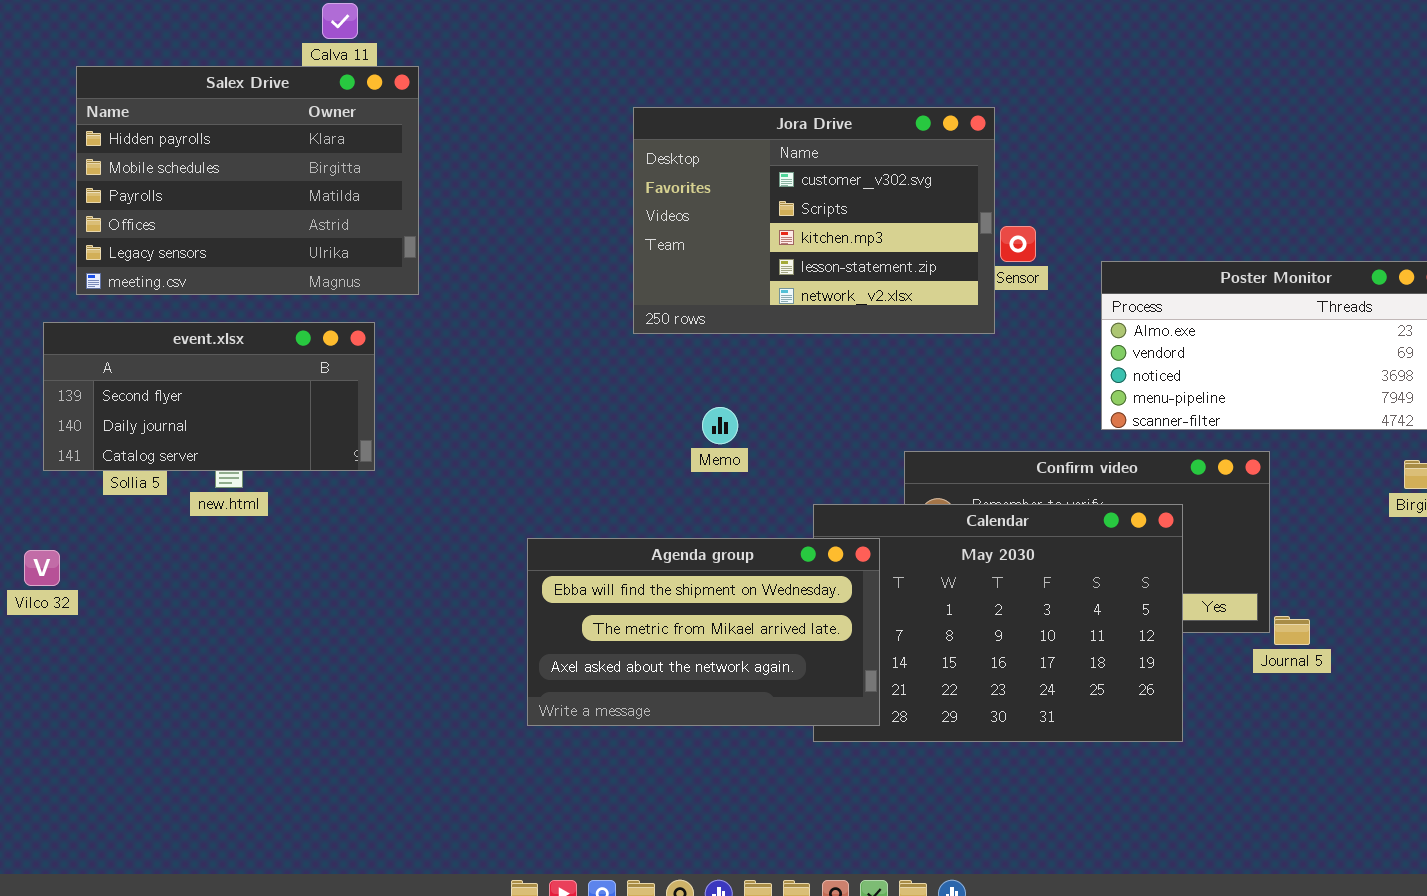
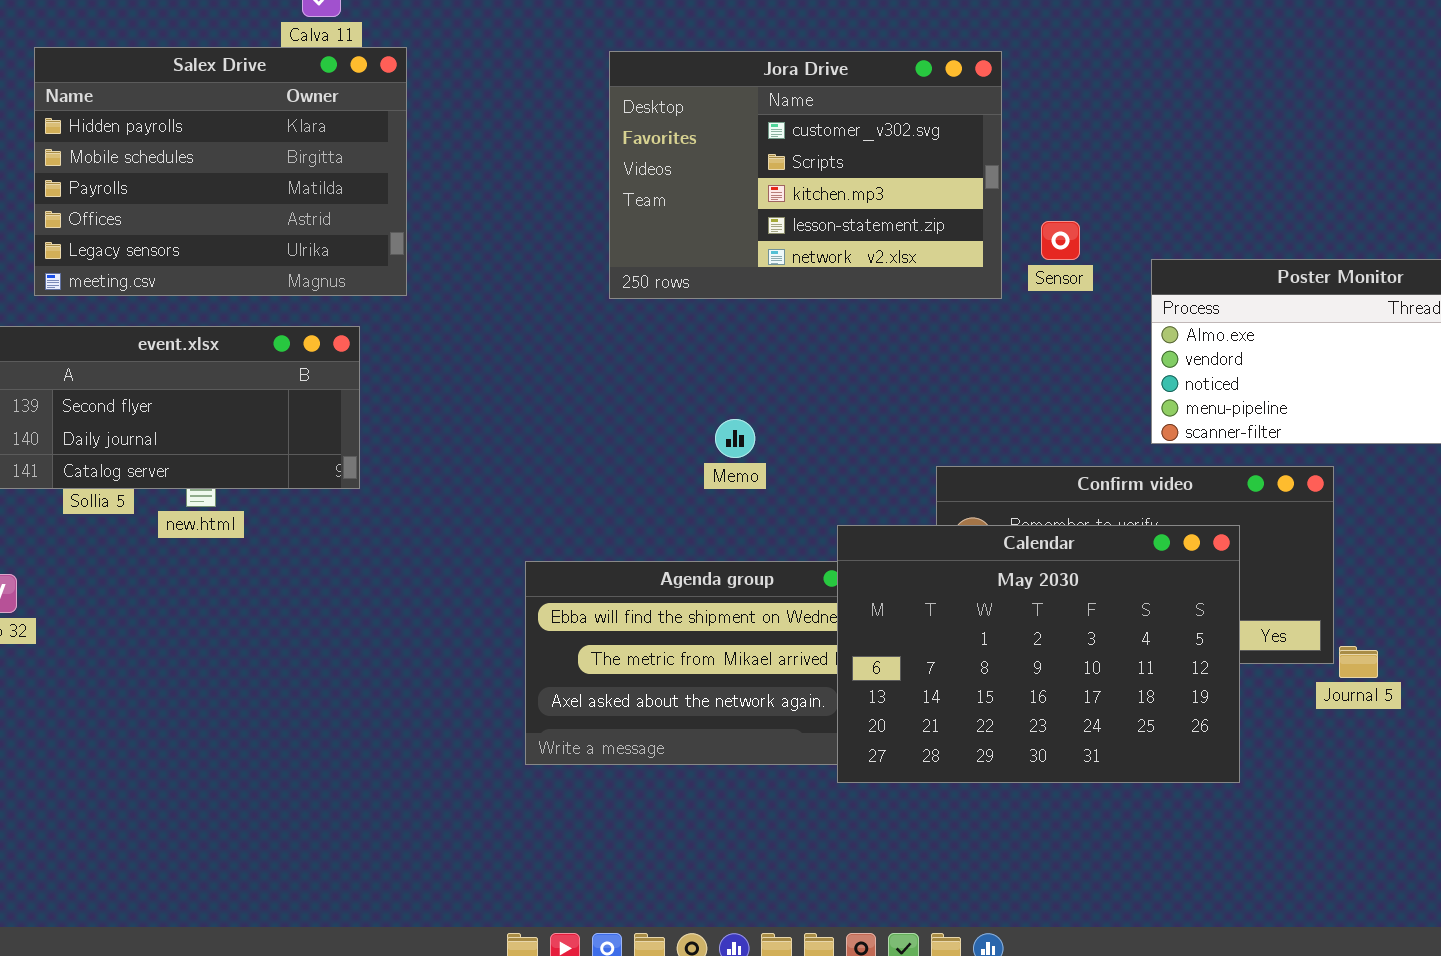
Jora Drive: [633,107,995,334] -> [609,51,1002,299], moved
Calendar: [813,504,1183,742] -> [837,525,1240,783], raised

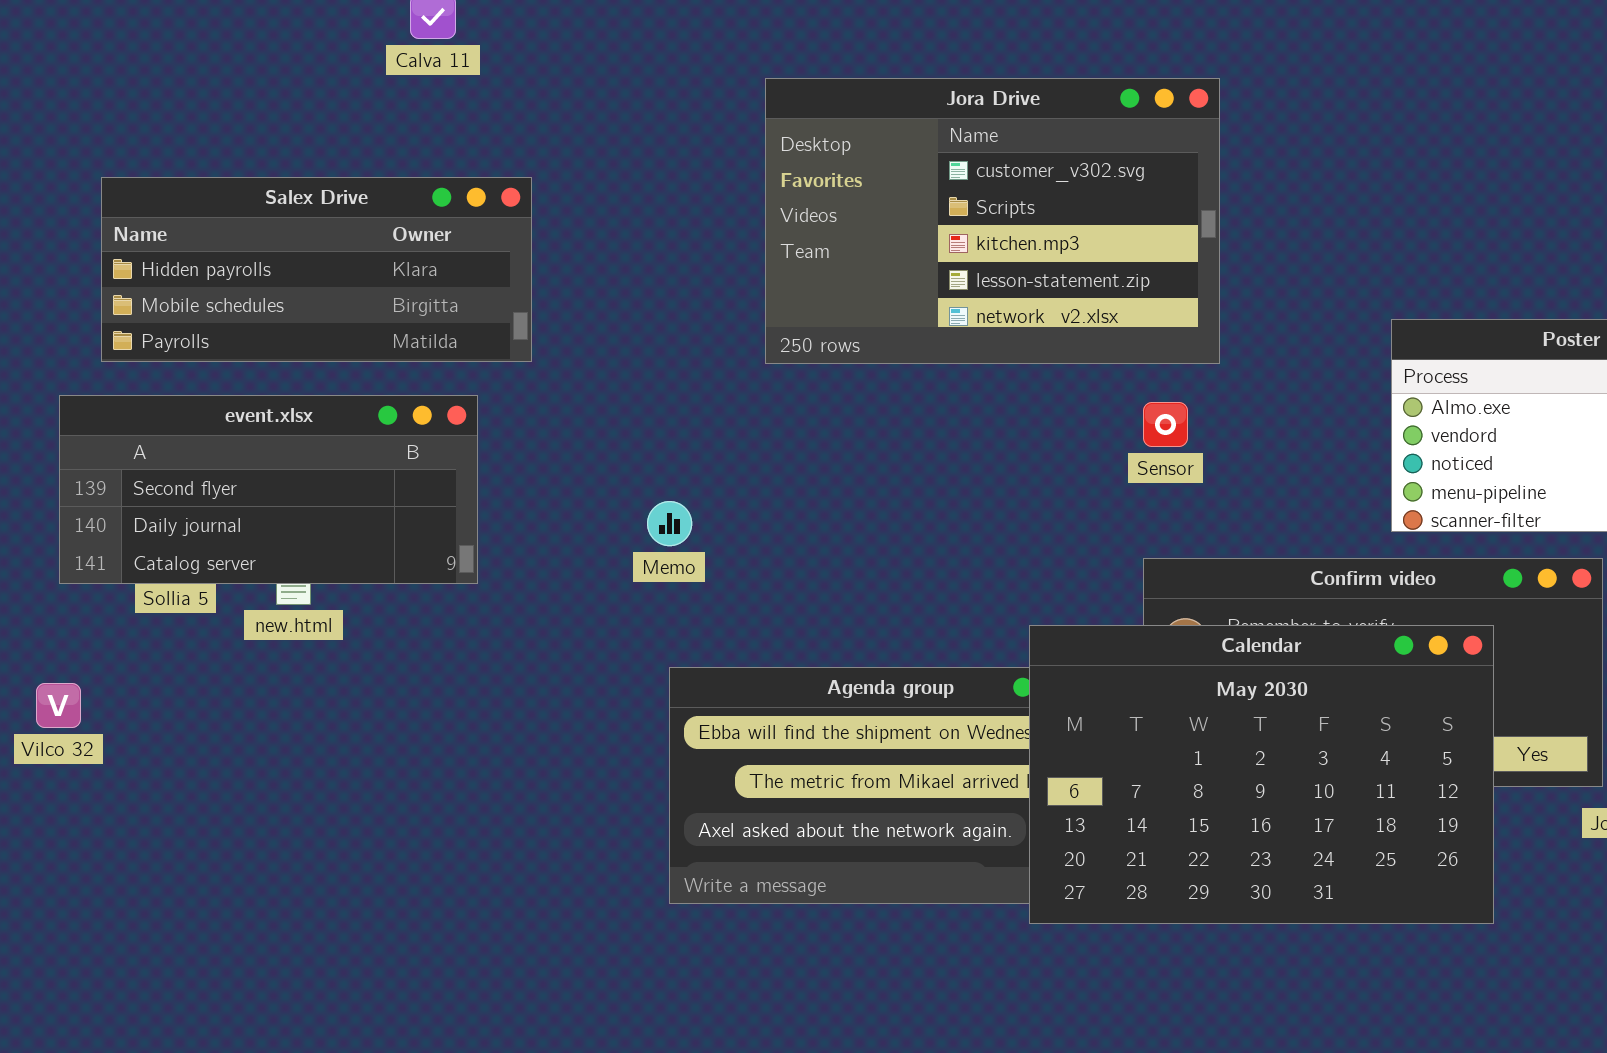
Salex Drive: [34,47,407,296] -> [101,177,532,362], resized
Sensor: [1041,221,1080,260] -> [1143,402,1188,447], moved
Memo: [715,419,755,458] -> [647,501,692,546], moved

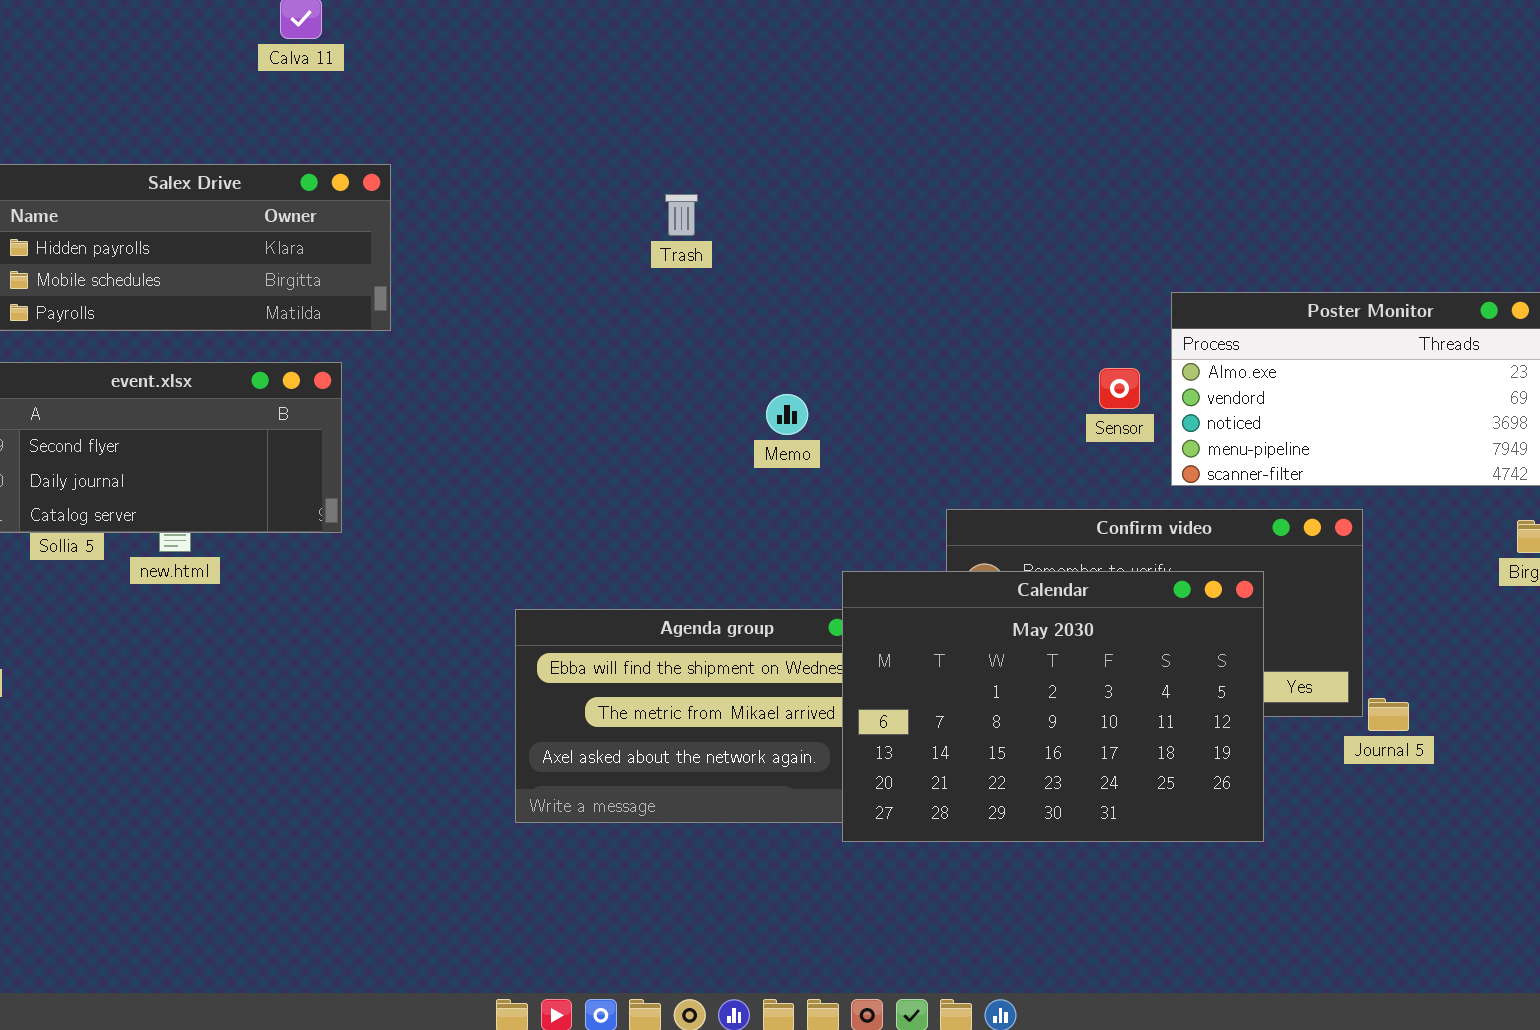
Jora Drive: [765,78,1220,364] -> none, closed
Sensor: [1143,402,1188,447] -> [1099,368,1140,409], moved
Memo: [647,501,692,546] -> [766,394,808,435], moved

